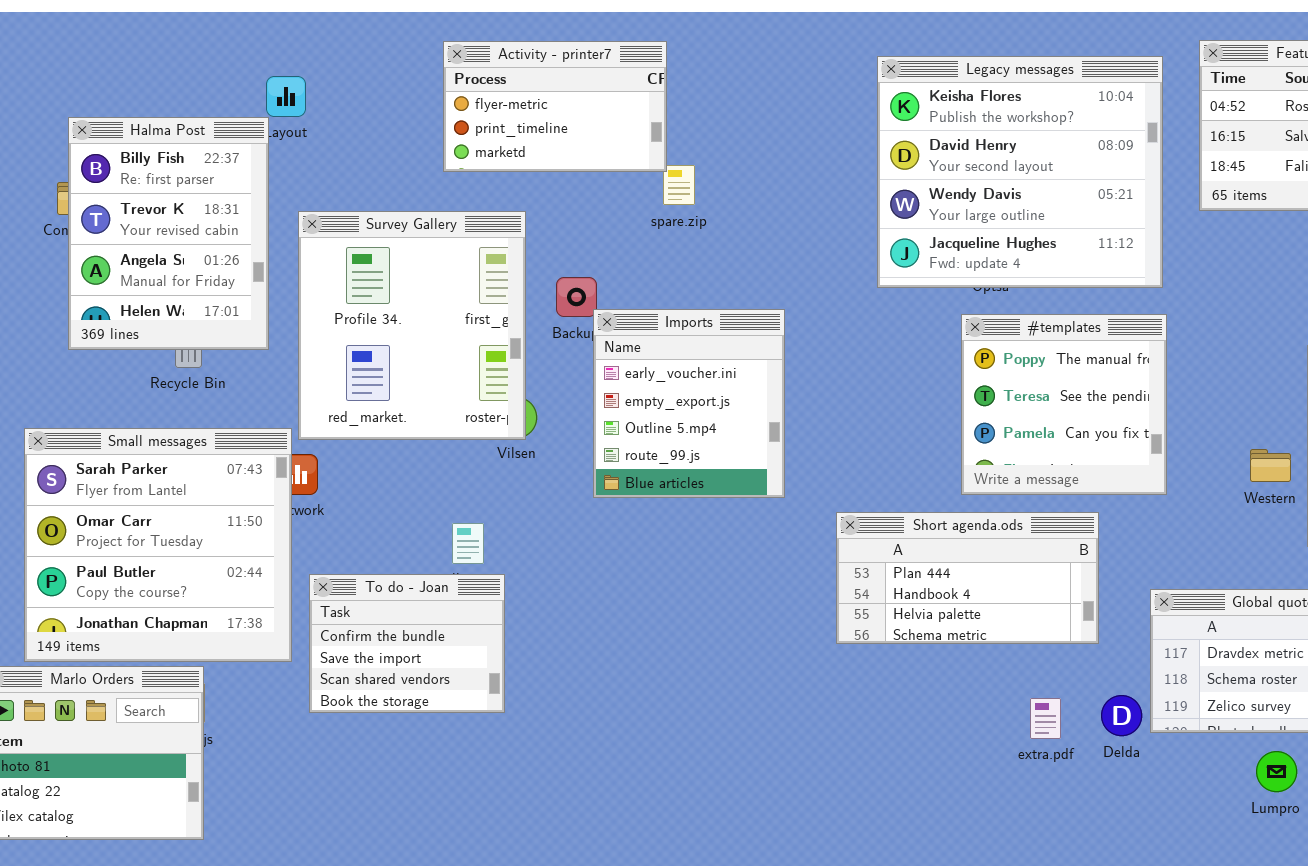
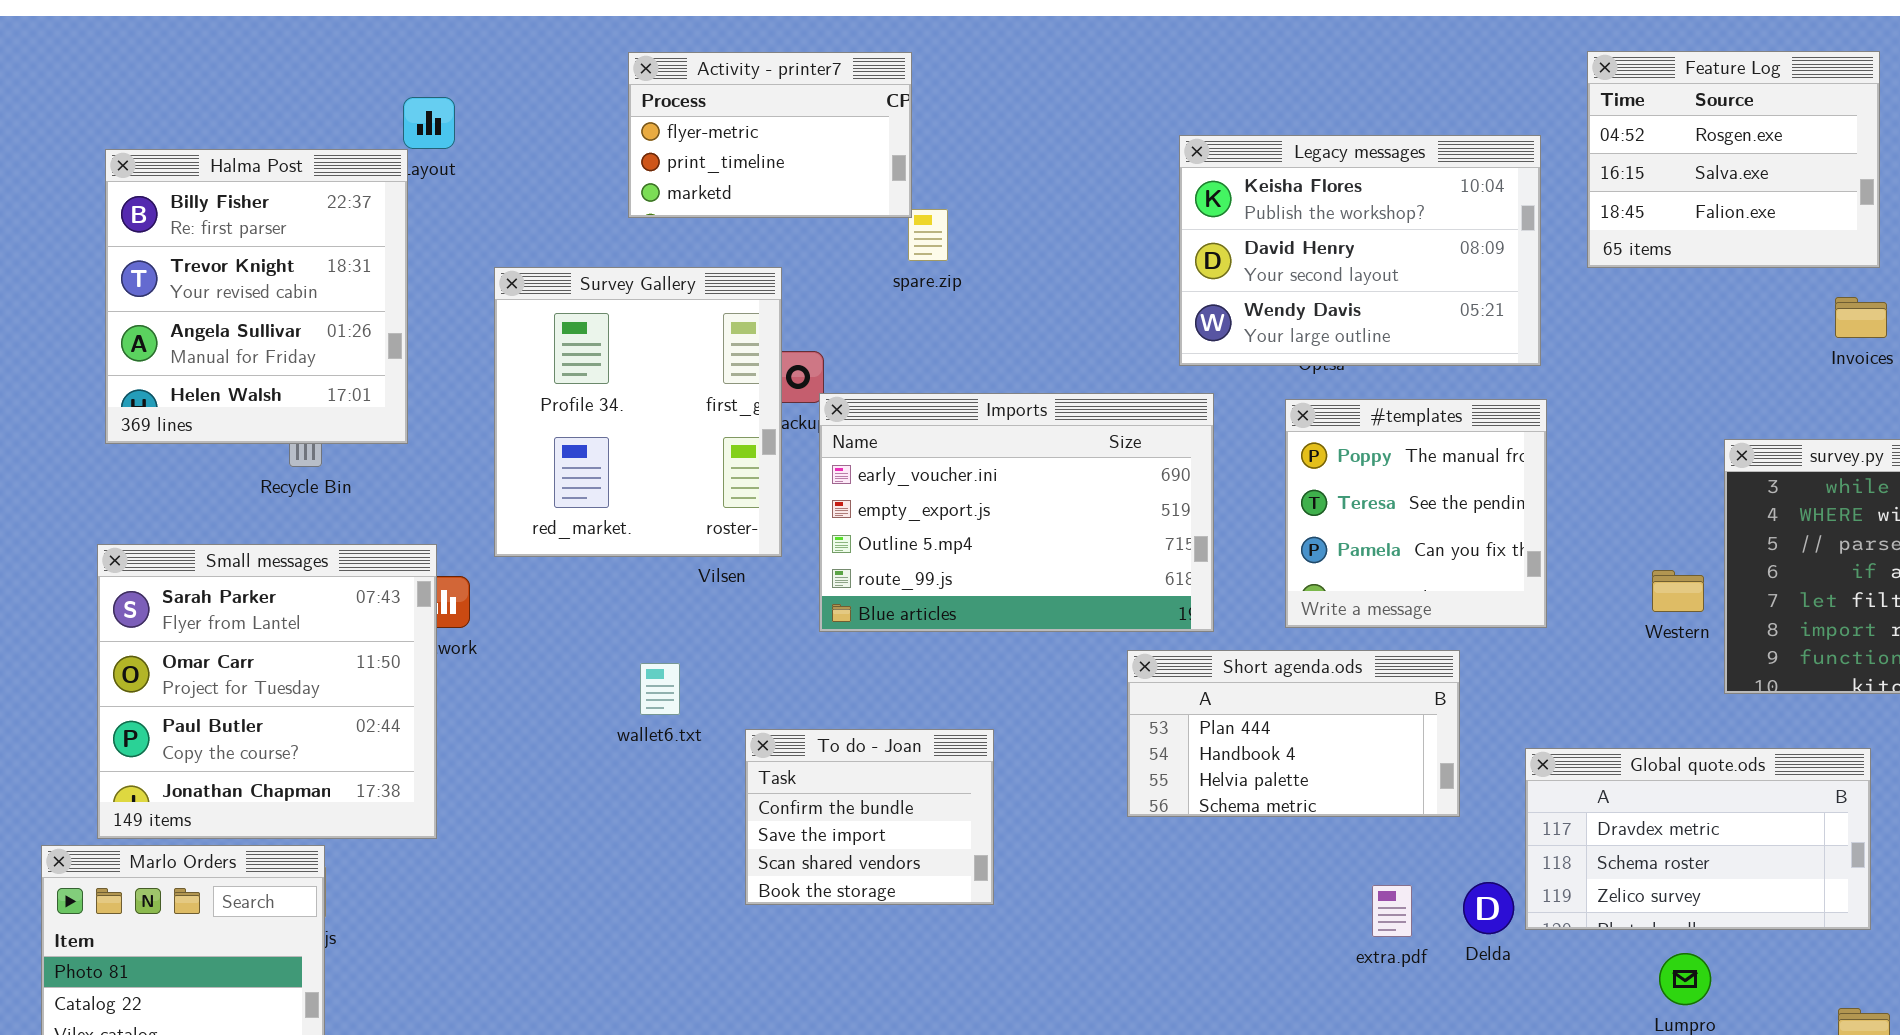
Legacy messages: [877,56,1163,288] -> [1179,135,1541,366], resized
Halma Post: [68,117,269,350] -> [105,149,408,444], resized
Survey Gallery: [298,211,526,440] -> [494,267,782,557], moved
Imports: [593,309,785,498] -> [819,393,1214,632], resized
To do - Joan: [309,574,505,713] -> [745,729,994,905], moved

